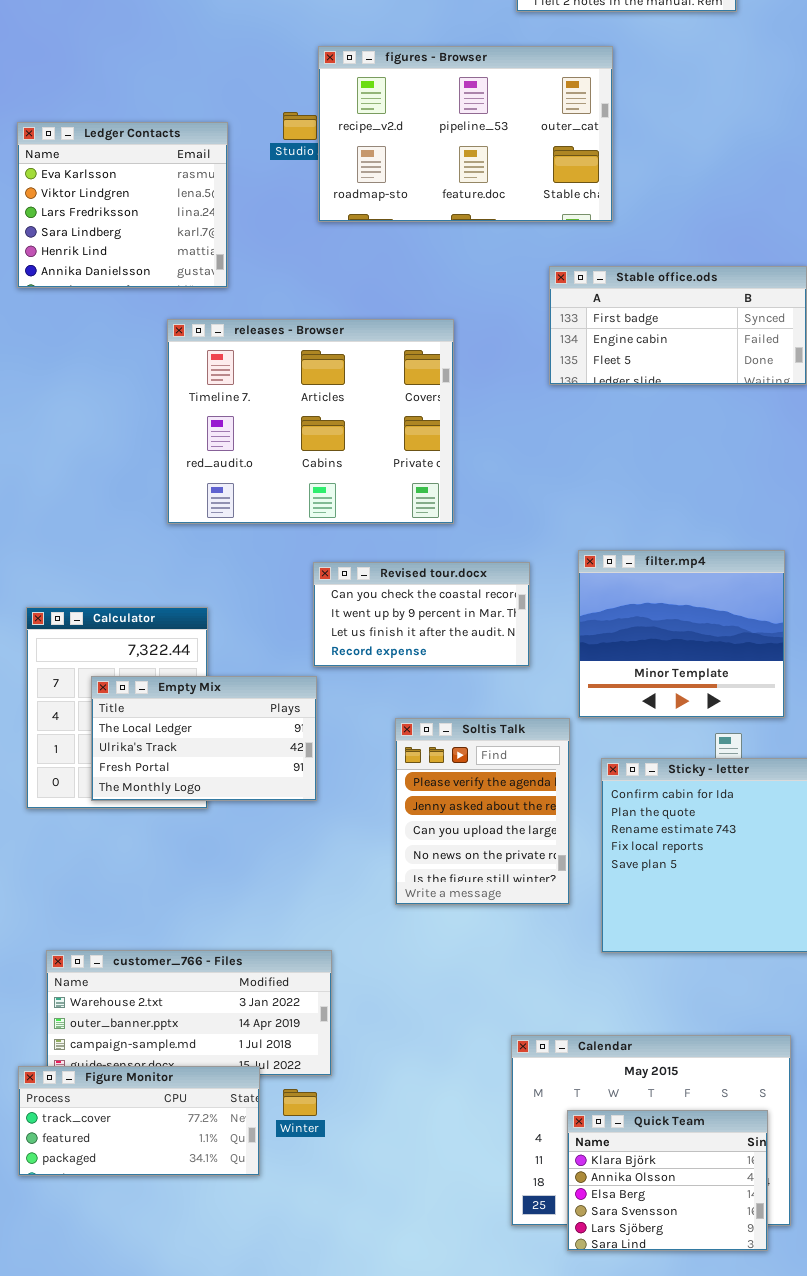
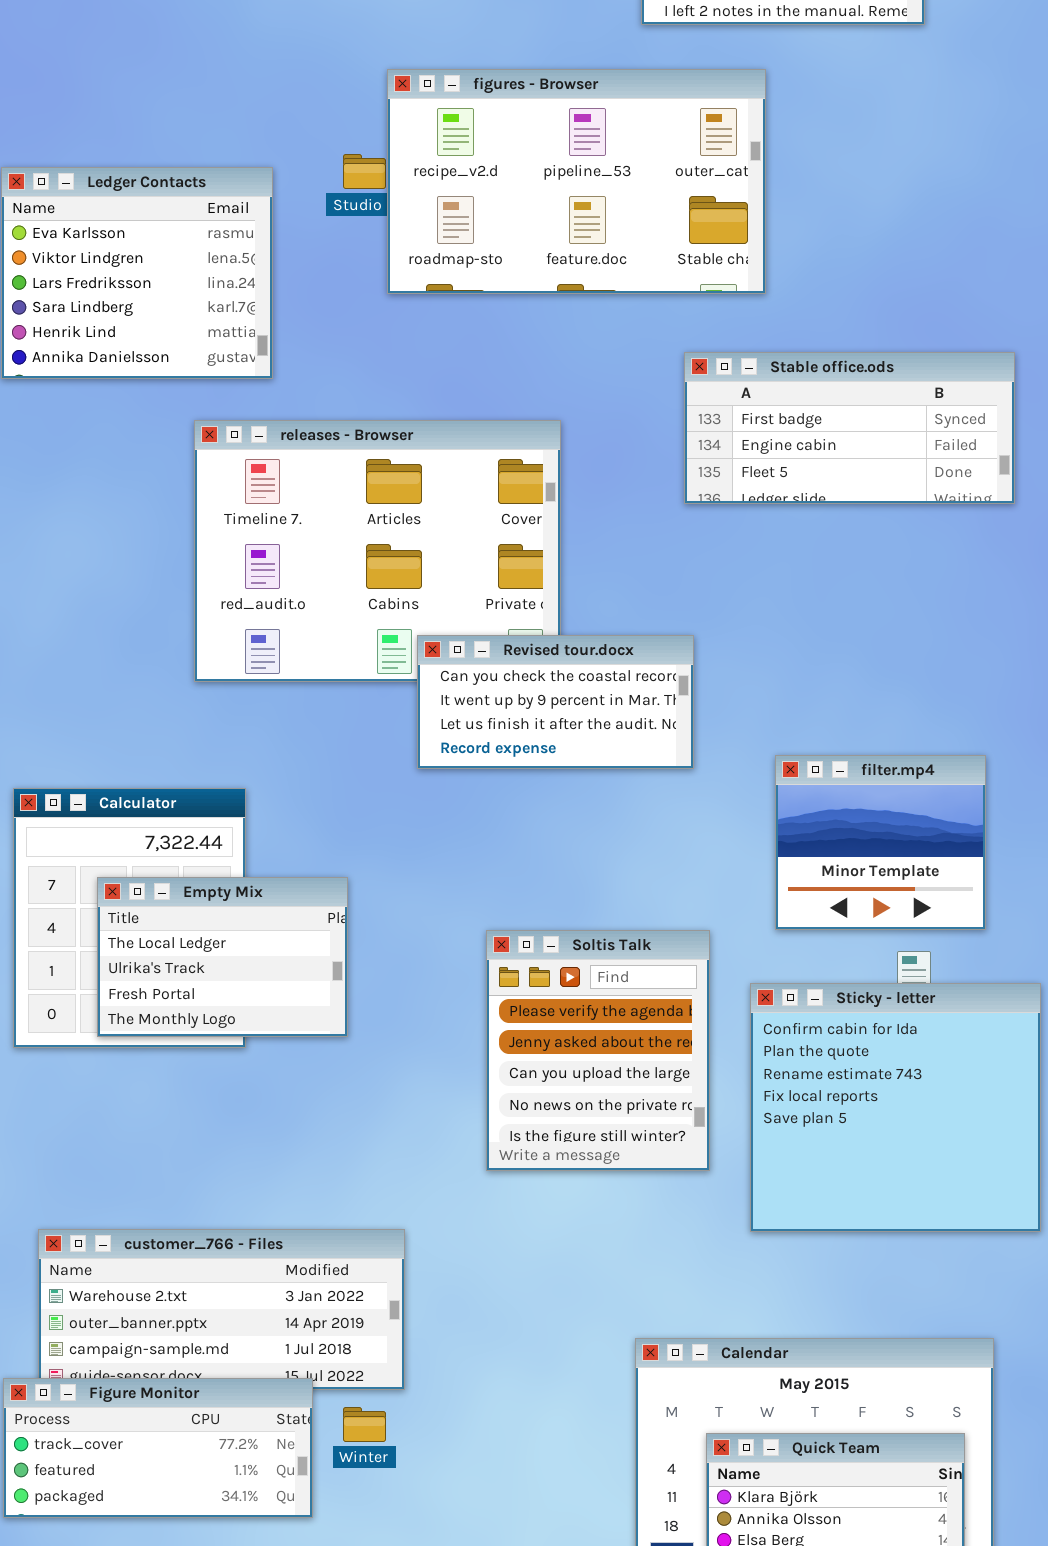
filter.mp4: [578,550,785,718] -> [775,755,986,930], resized
Revised tour.docx: [313,562,530,667] -> [417,635,694,769], moved
Empty Mix: [91,676,317,801] -> [97,877,348,1037], resized

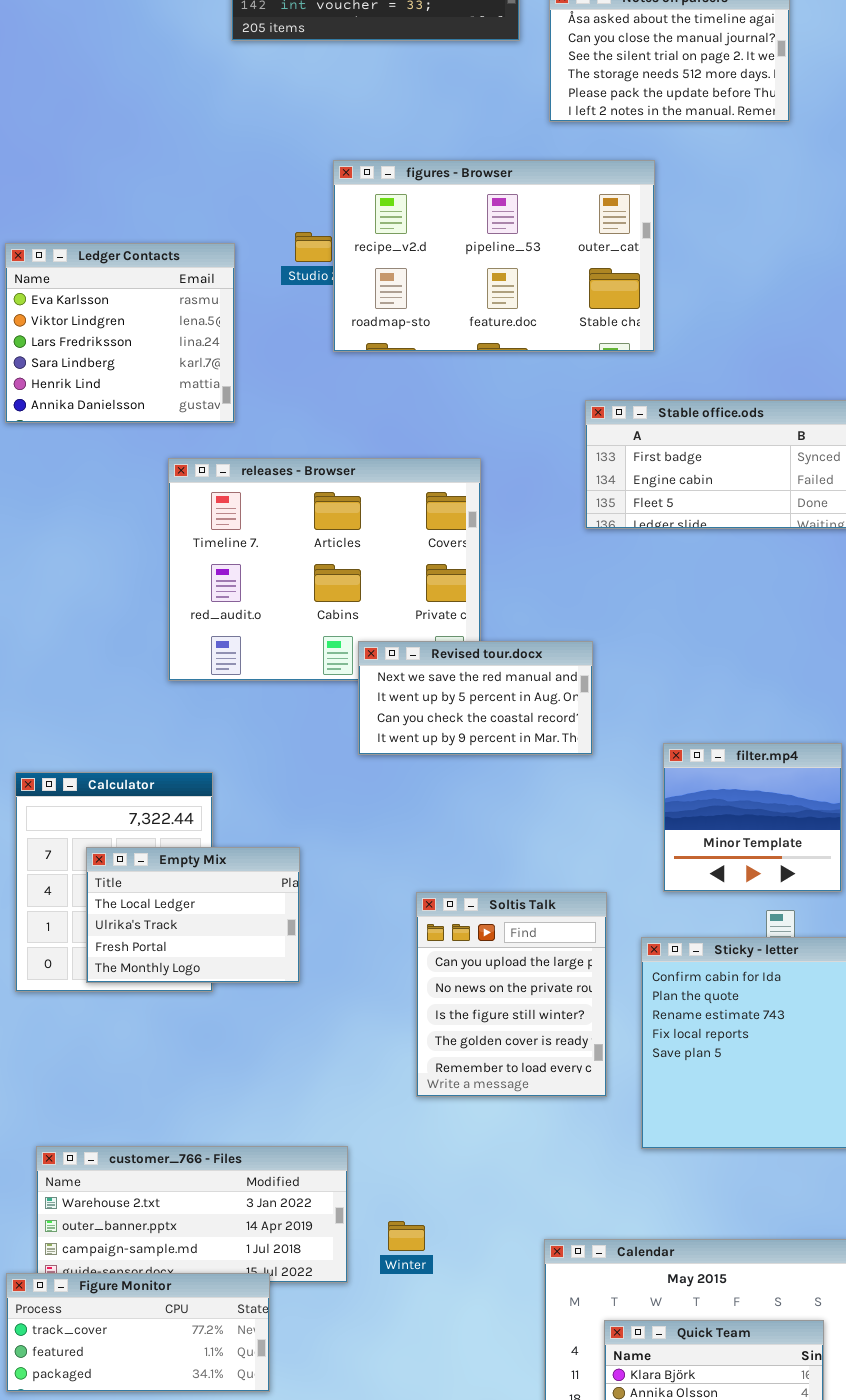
Revised tour.docx: [417,635,694,769] -> [358,641,593,755], scrolled up 2 rows
Soltis Talk: [486,930,710,1171] -> [416,892,607,1097], scrolled down 2 rows
Winter: [343,1407,386,1442] -> [388,1221,425,1251], moved

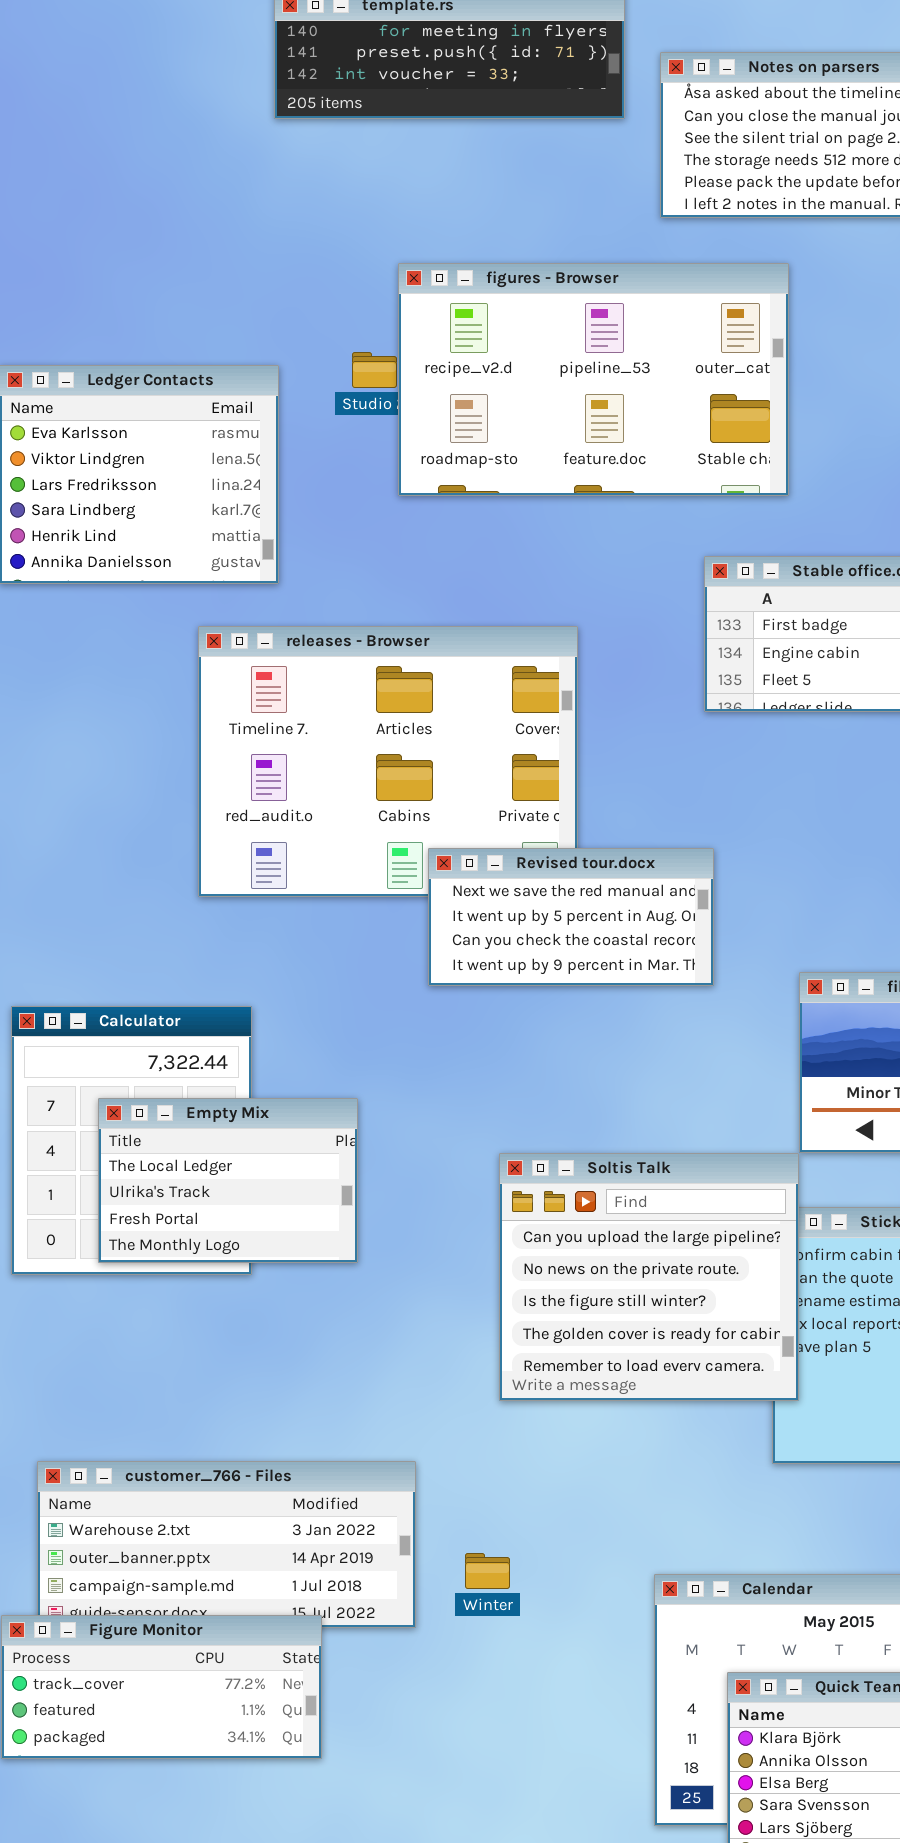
Soltis Talk: [416,892,607,1097] -> [499,1153,799,1401], resized

